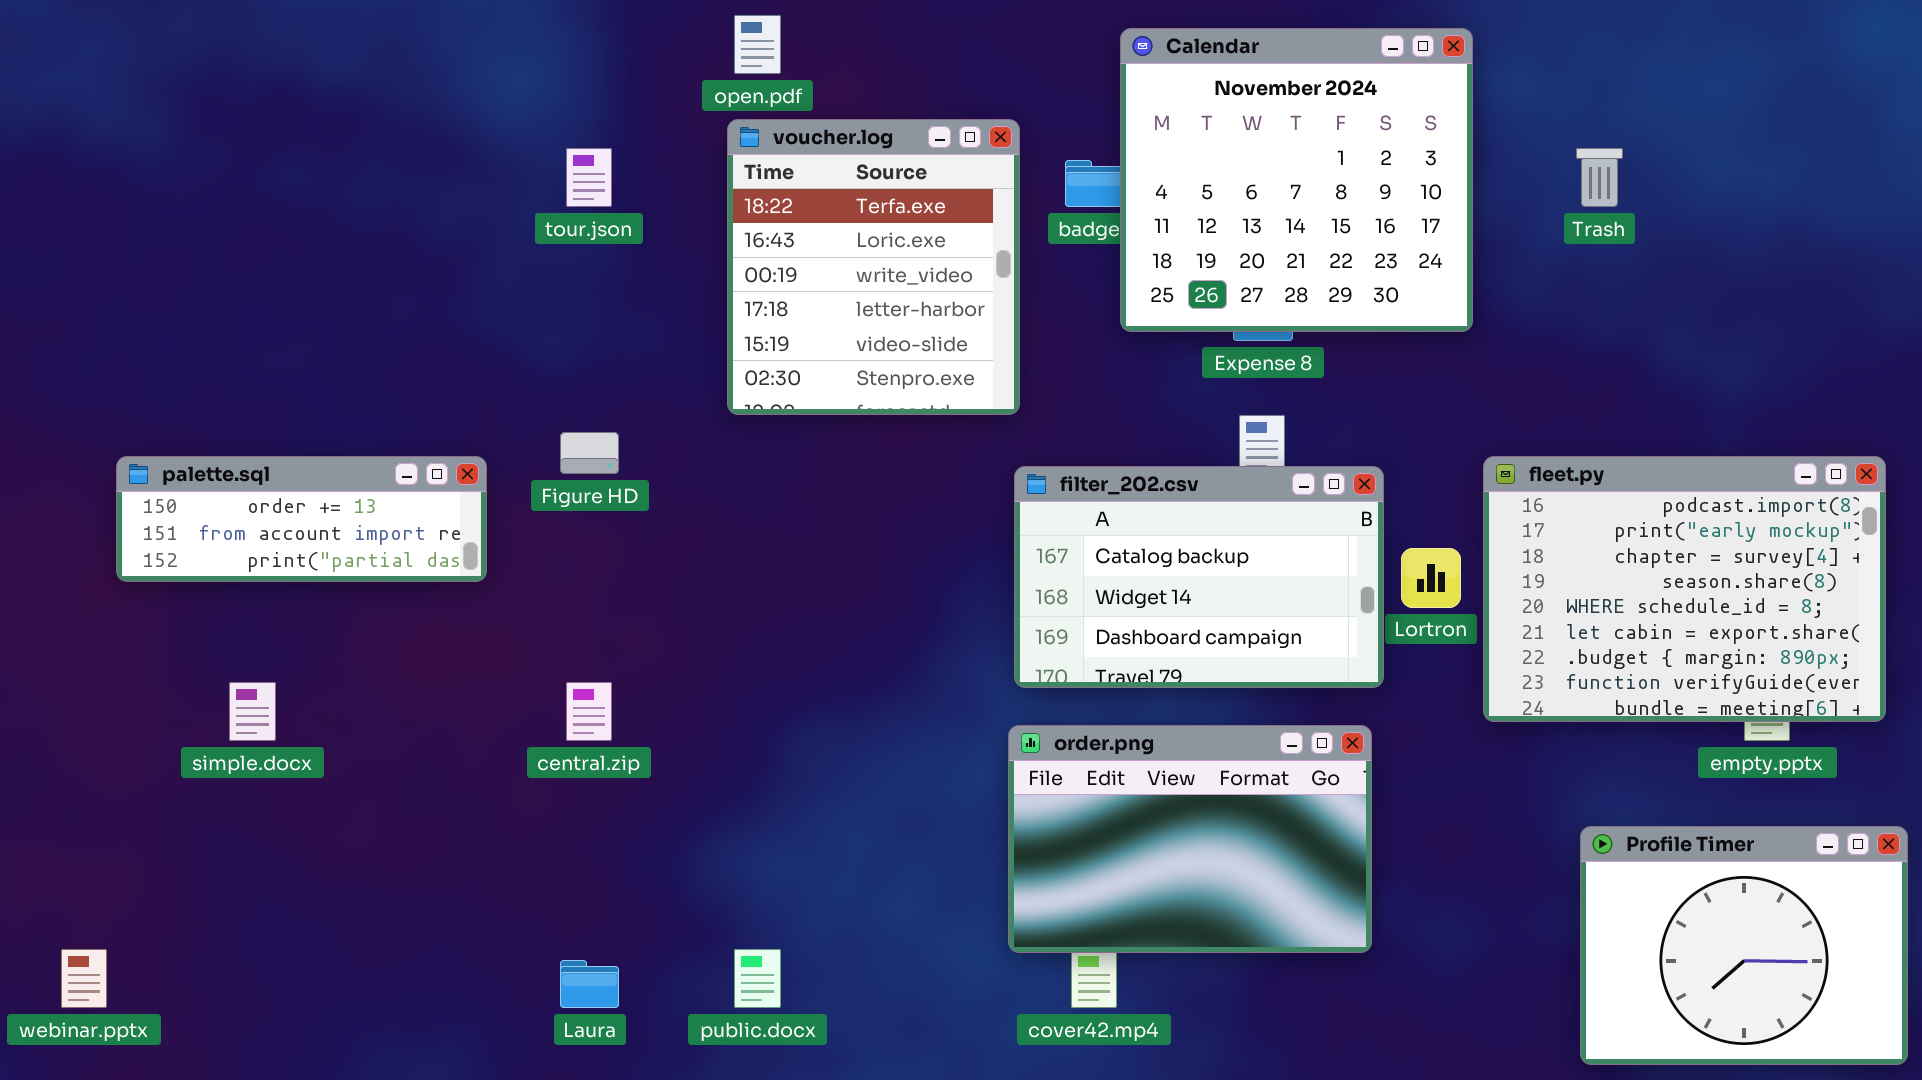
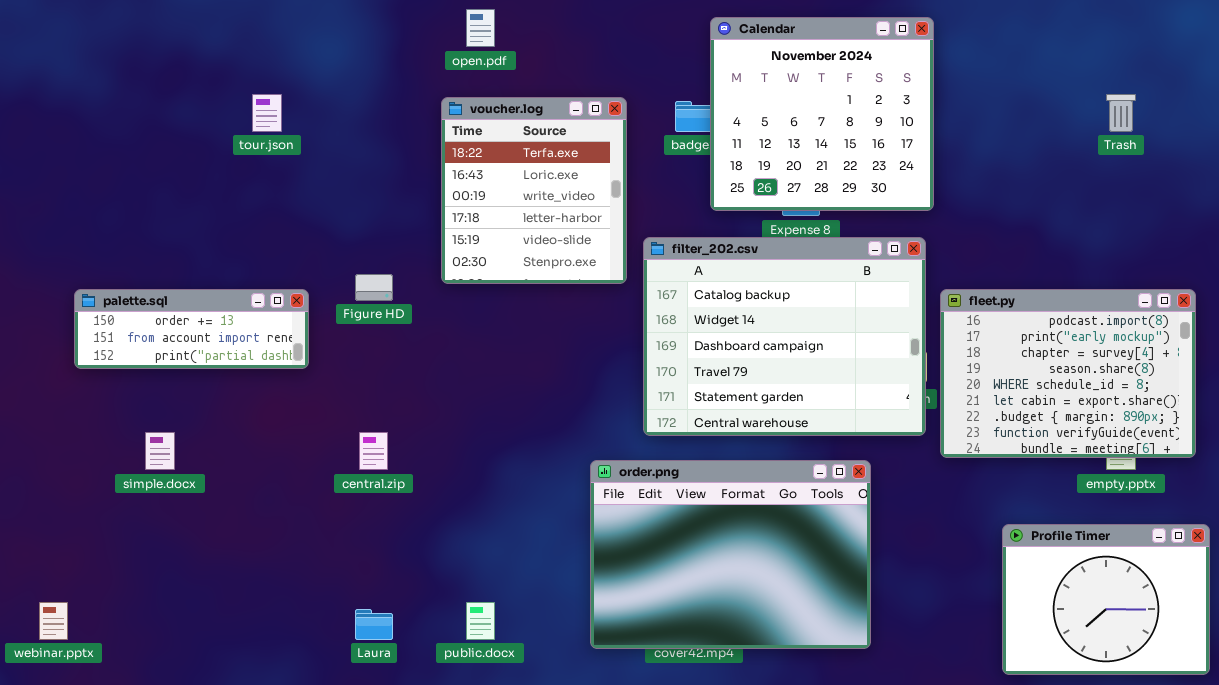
voucher.log: [727,119,1020,415] -> [441,97,627,284], moved
tour.json: [566,148,612,207] -> [252,94,282,132], moved
Trash: [1576,148,1623,207] -> [1106,94,1136,132], moved
filter_202.csv: [1014,466,1384,688] -> [643,237,926,436], resized
order.png: [1008,725,1372,953] -> [590,460,871,649], resized

